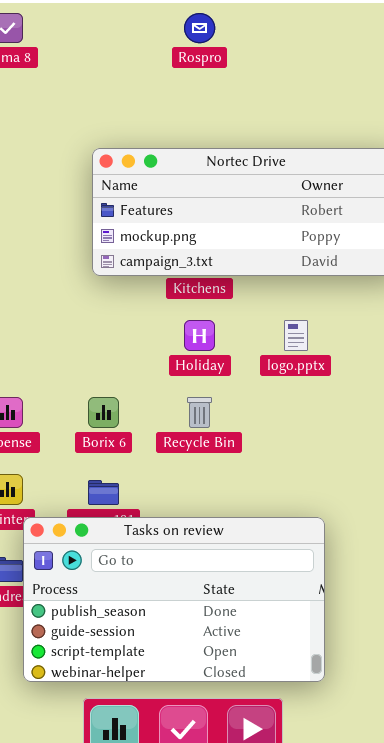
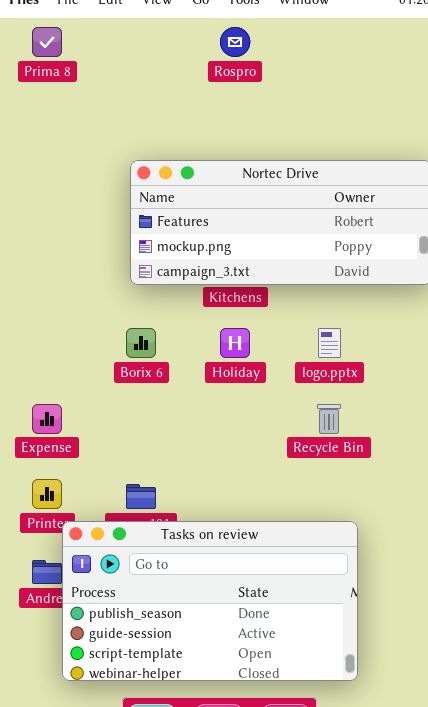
Borix 6: [88,397,119,428] -> [126,328,156,358], moved
Recycle Bin: [187,397,212,428] -> [317,404,341,434], moved

